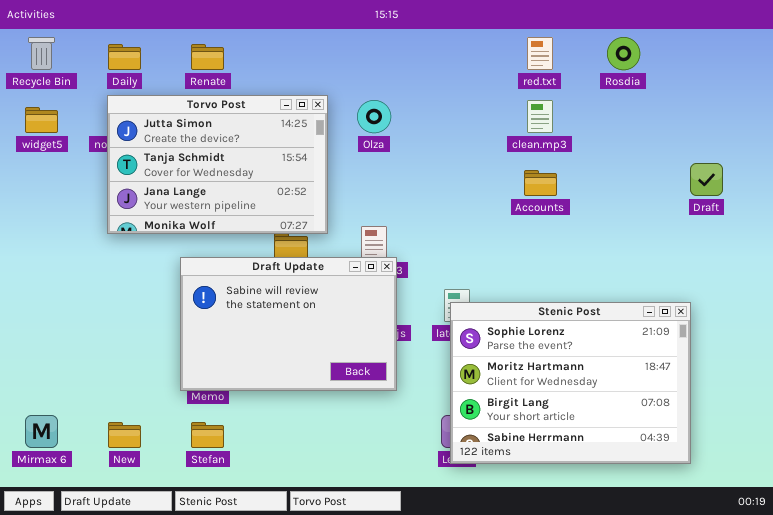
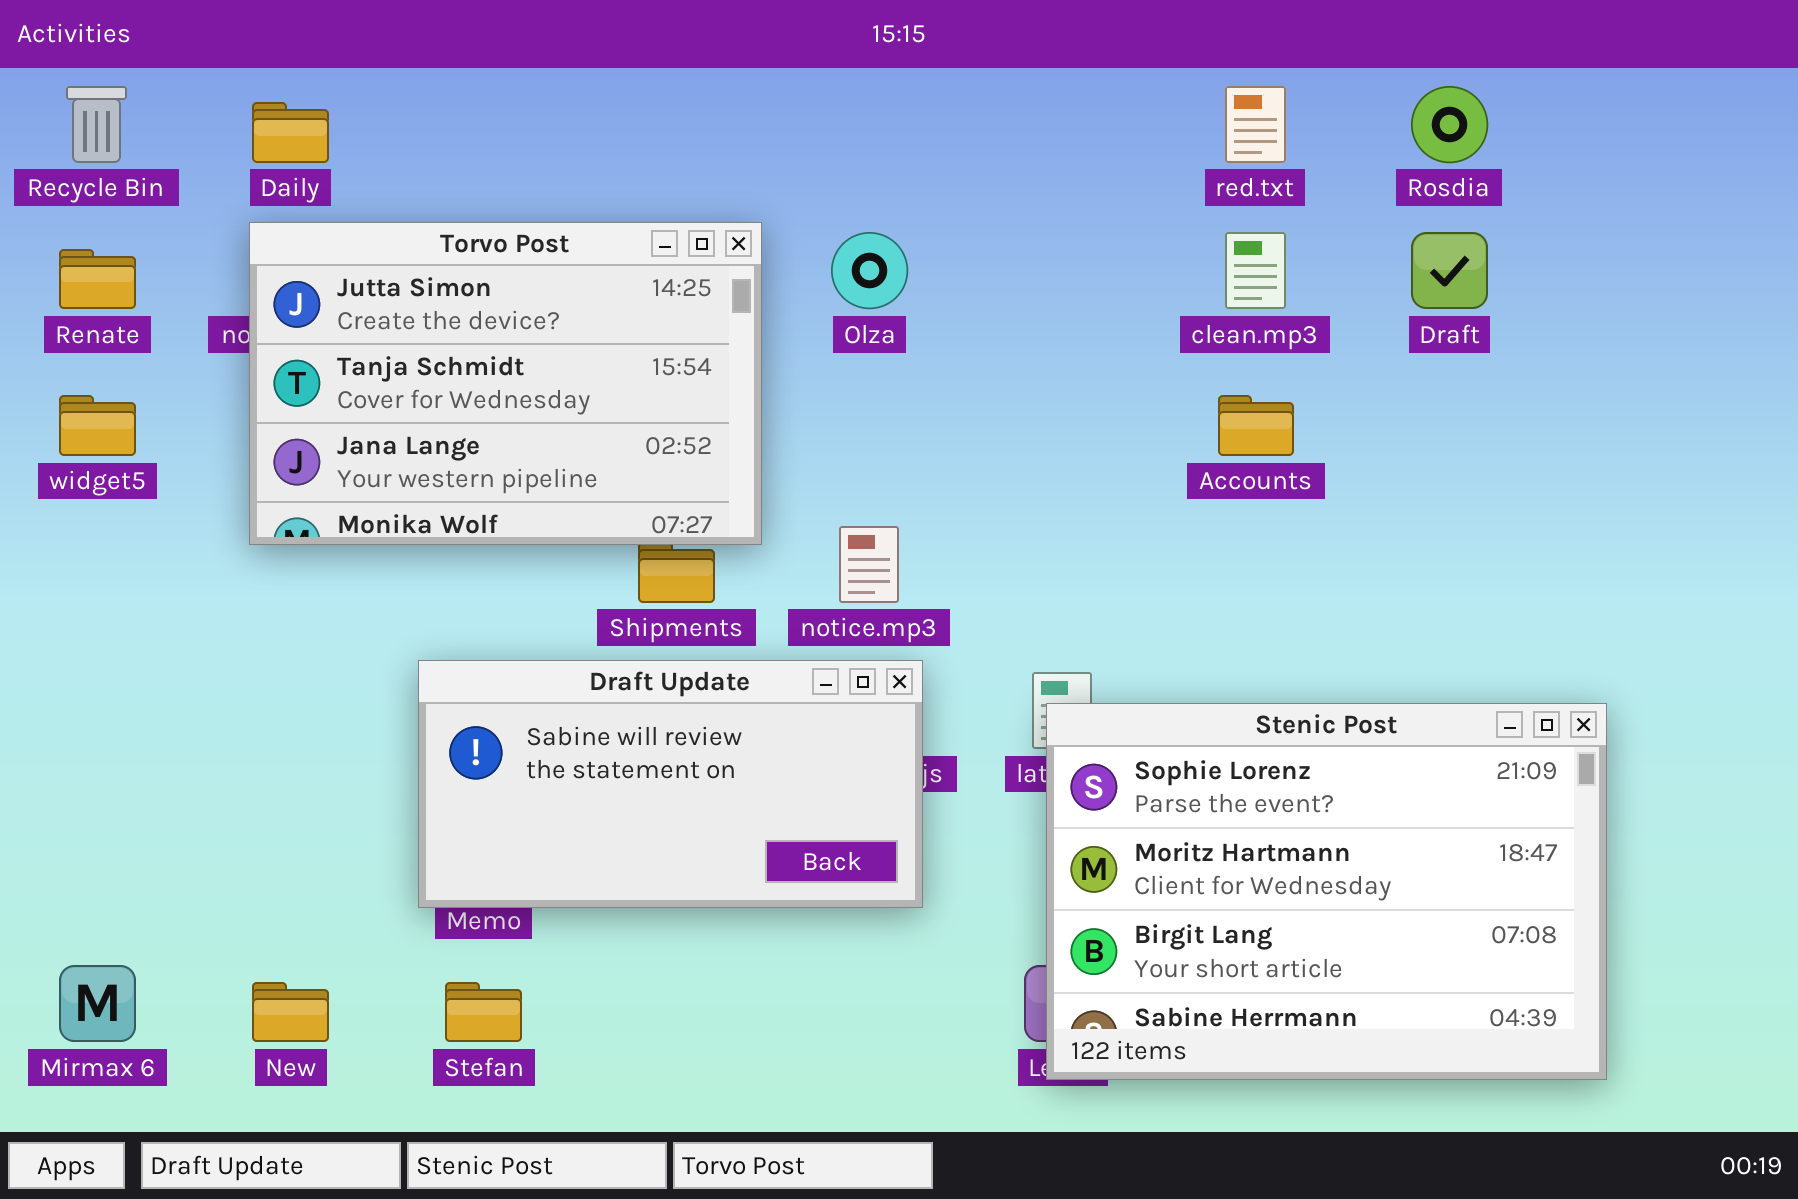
Renate: [191,44,224,70] -> [59,249,136,309], moved
widget5: [25,107,58,133] -> [59,395,136,456], moved
Draft: [690,163,723,196] -> [1411,232,1488,309], moved
Draft Update: [180,257,397,391] -> [418,660,923,908], resized

